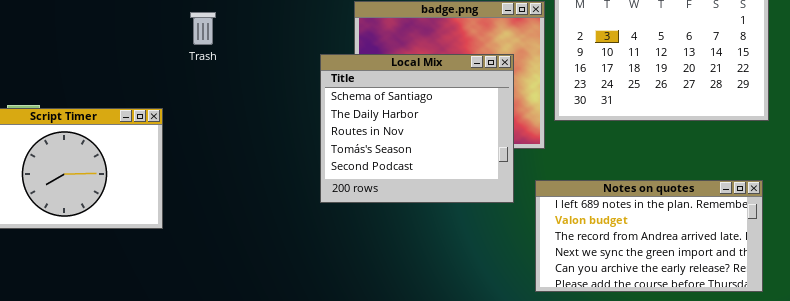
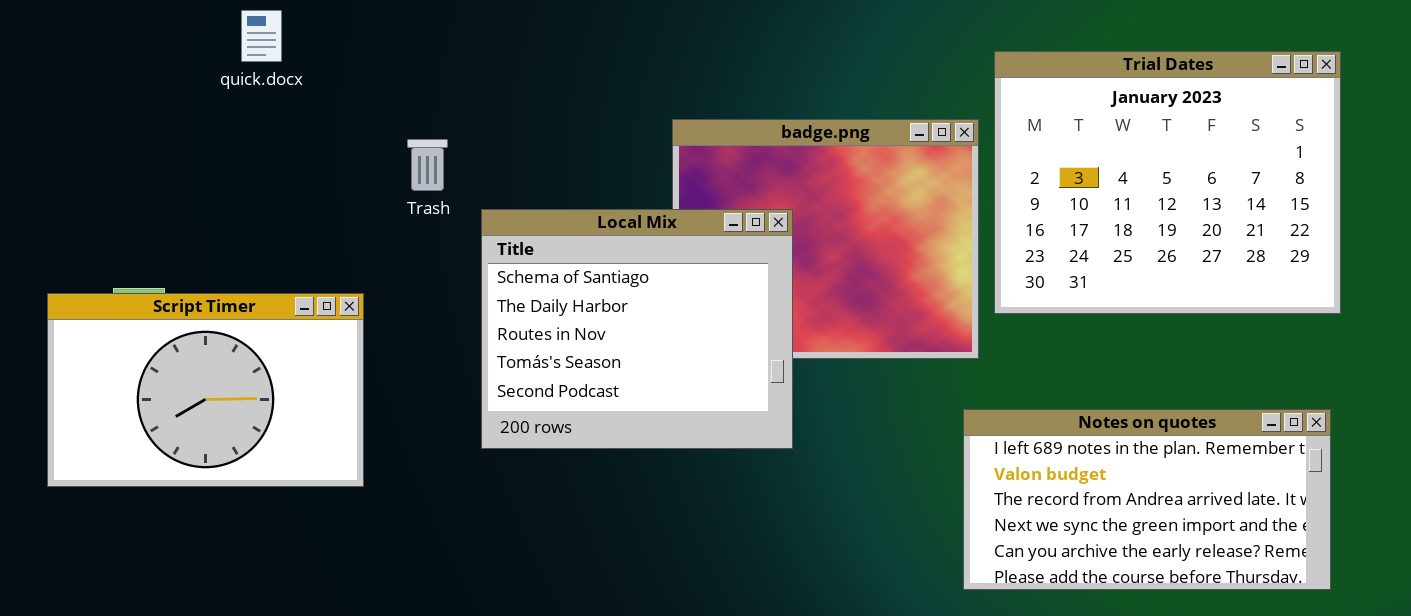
Local Mix: [320,54,514,203] -> [481,209,793,449], moved

